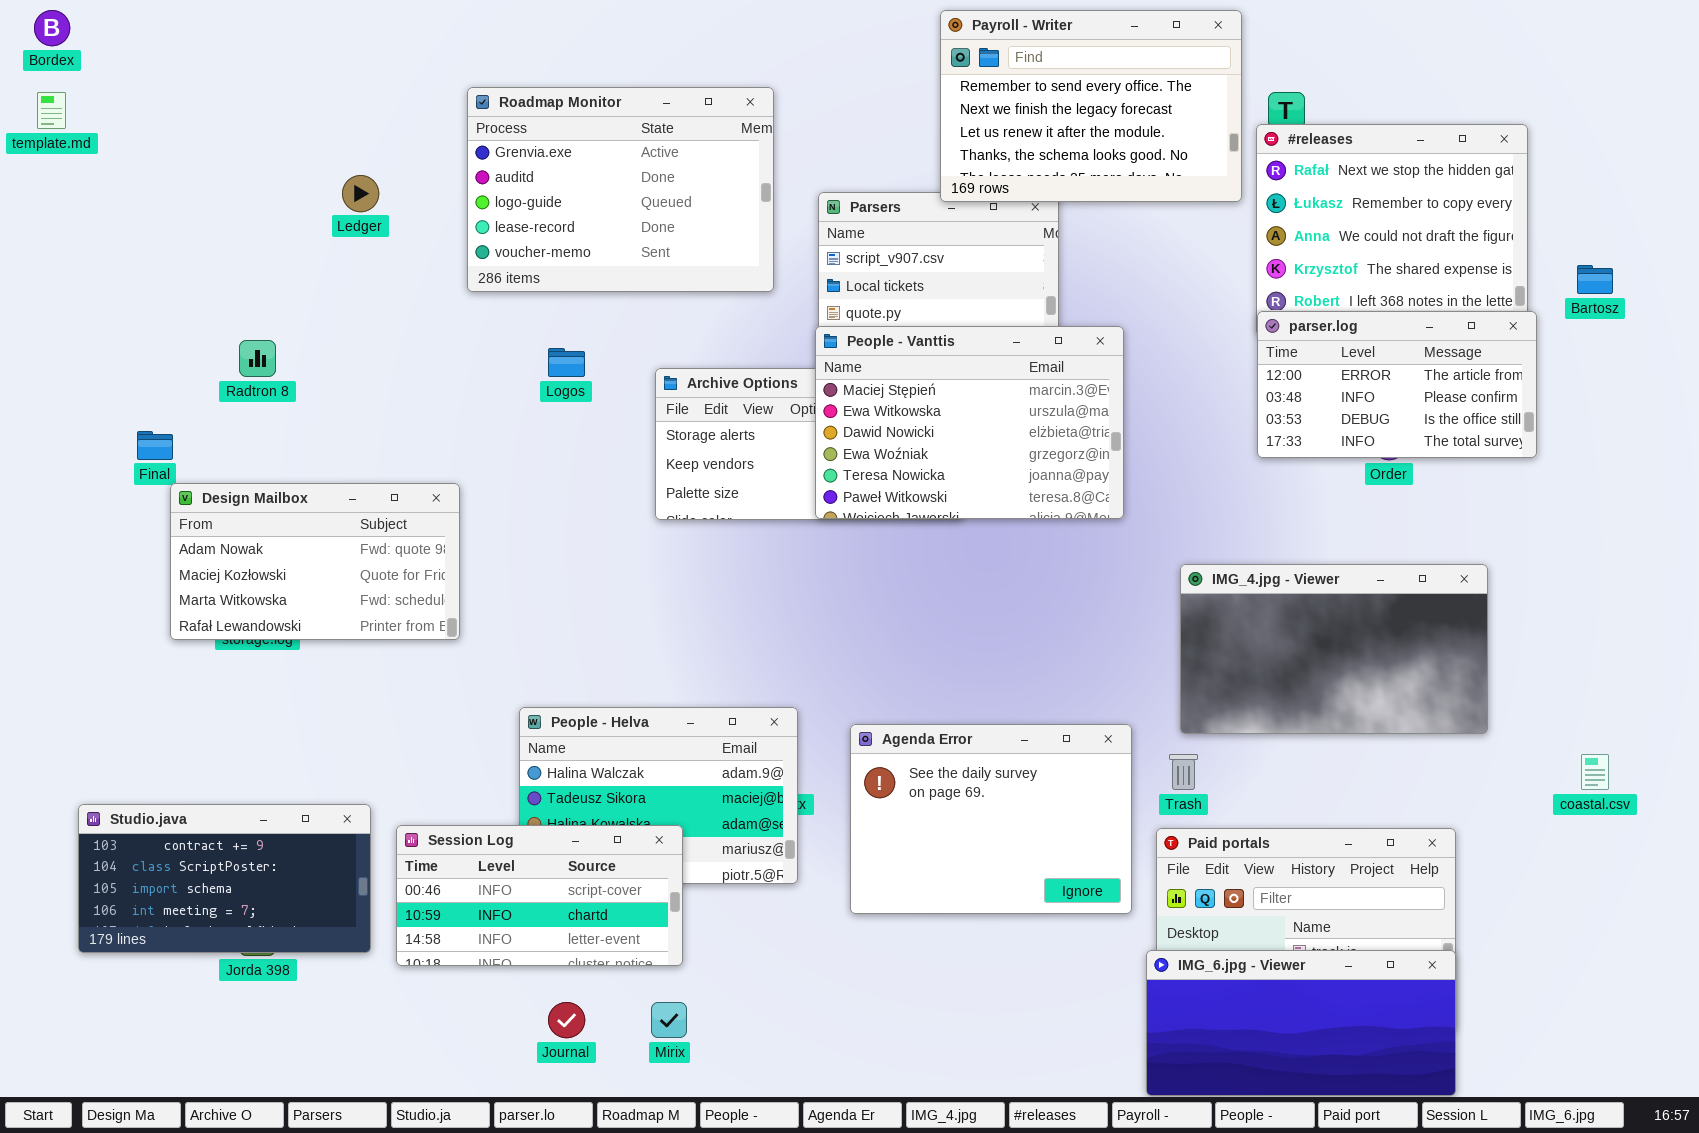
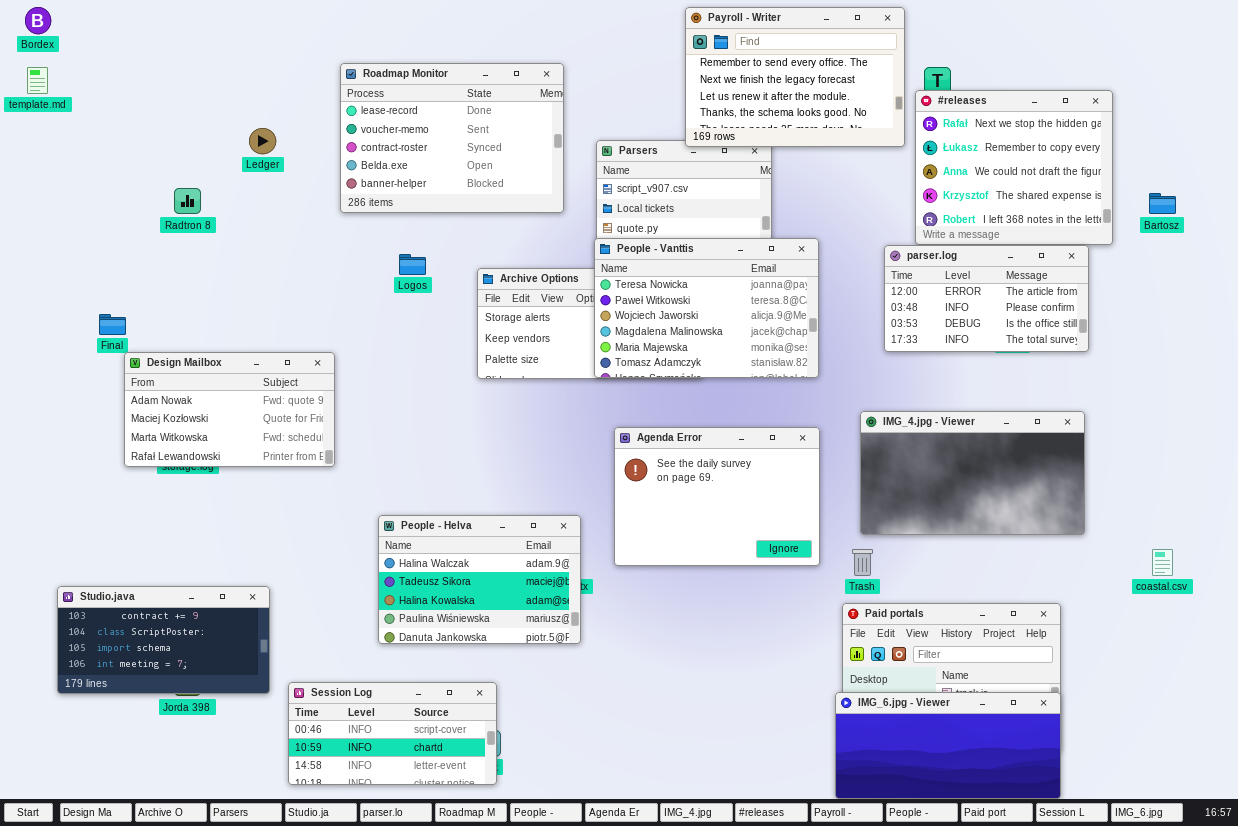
Roadmap Monitor: [467,87,774,292] -> [340,63,564,213], scrolled down 3 rows
parser.log: [1257,311,1537,458] -> [884,245,1089,352], moved
People - Vanttis: [815,326,1124,519] -> [594,238,819,378], scrolled down 4 rows
Radtron 8: [239,340,276,377] -> [174,188,201,214], moved
Agenda Error: [850,724,1132,914] -> [614,427,820,566], moved
Session Log: [396,825,683,966] -> [288,682,497,785], moved

